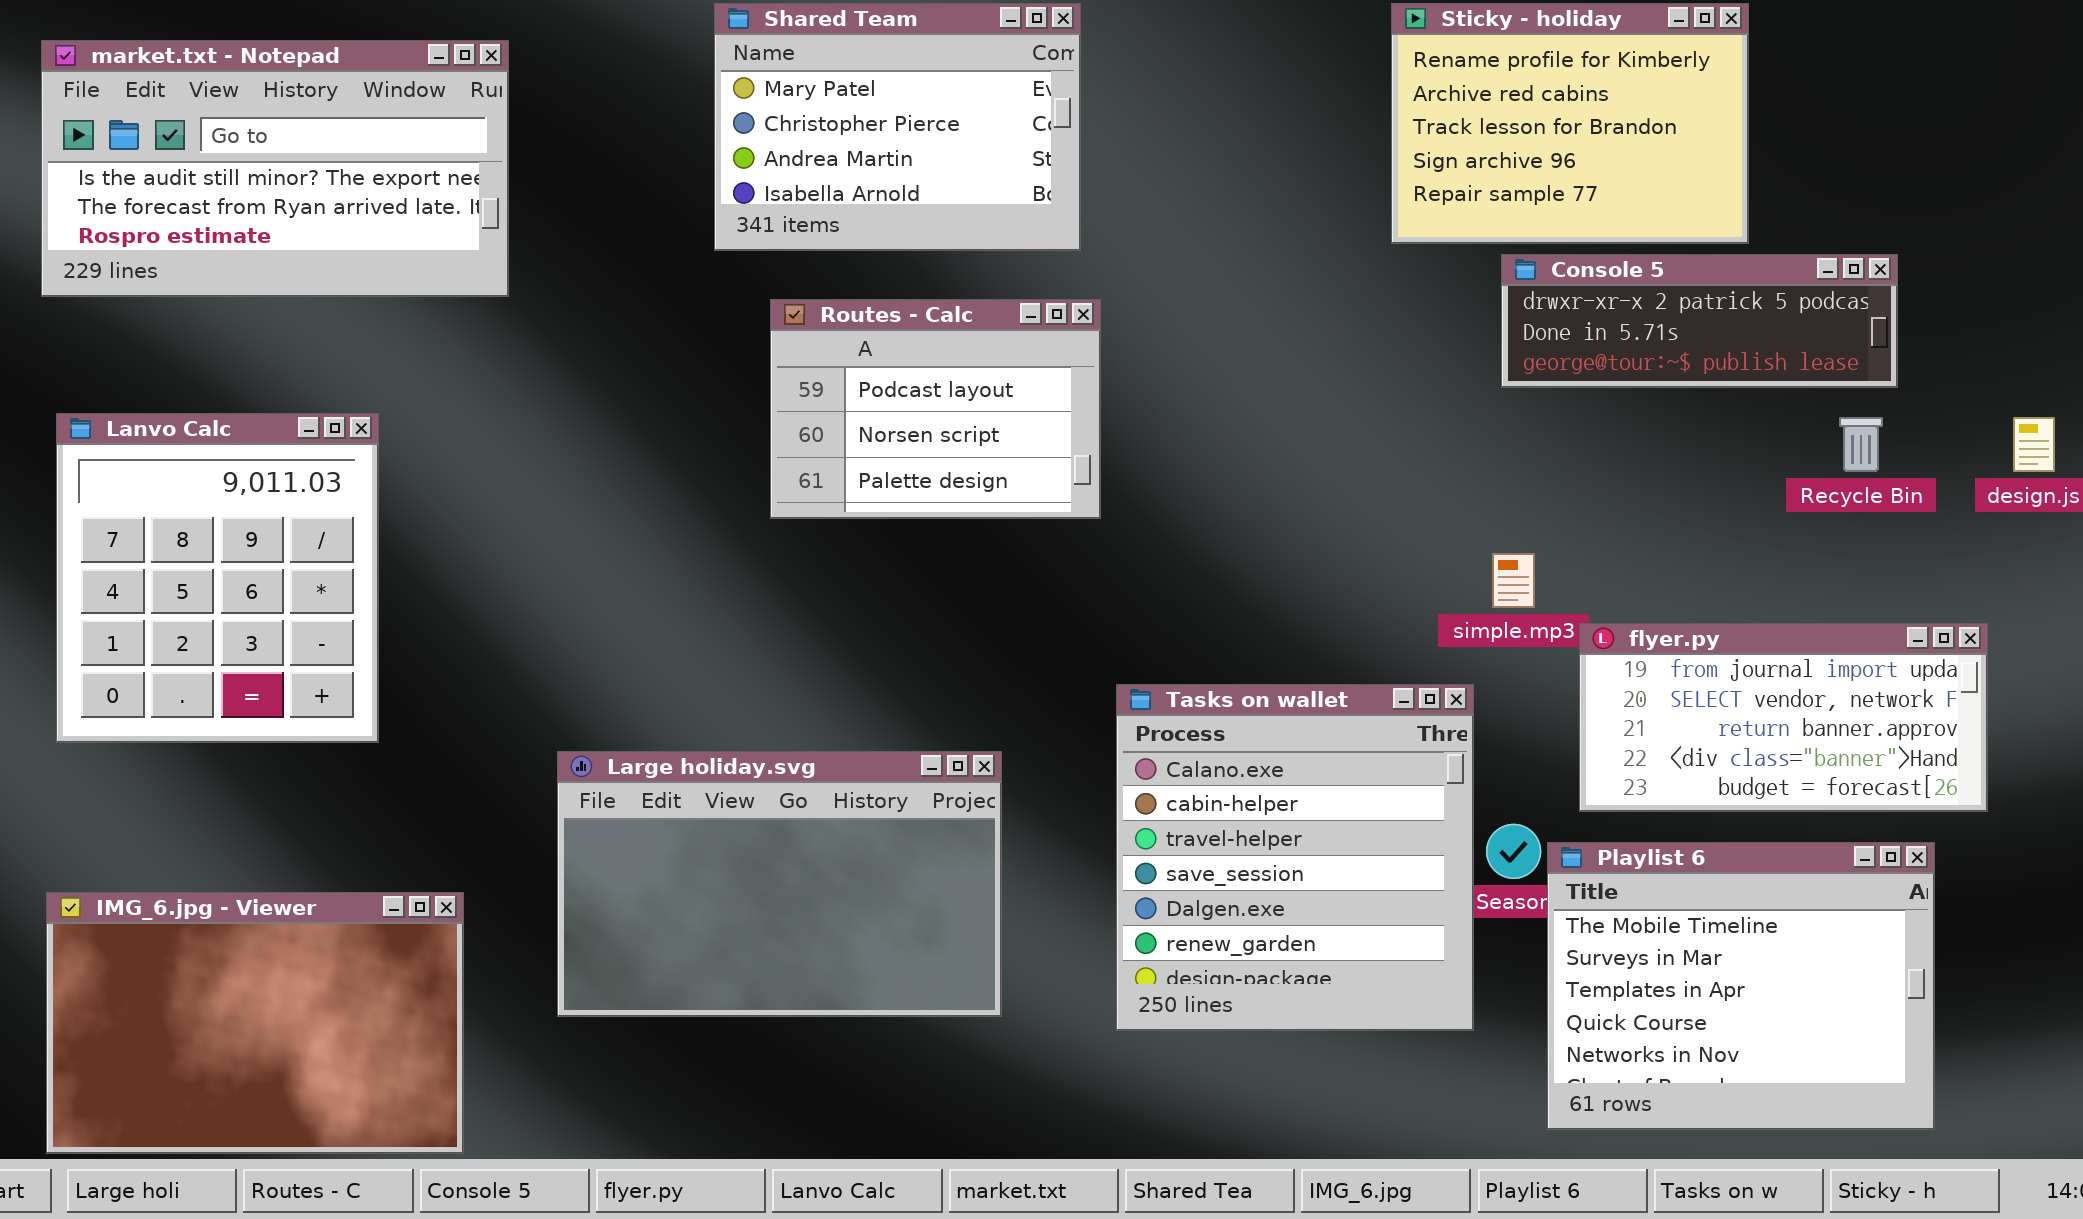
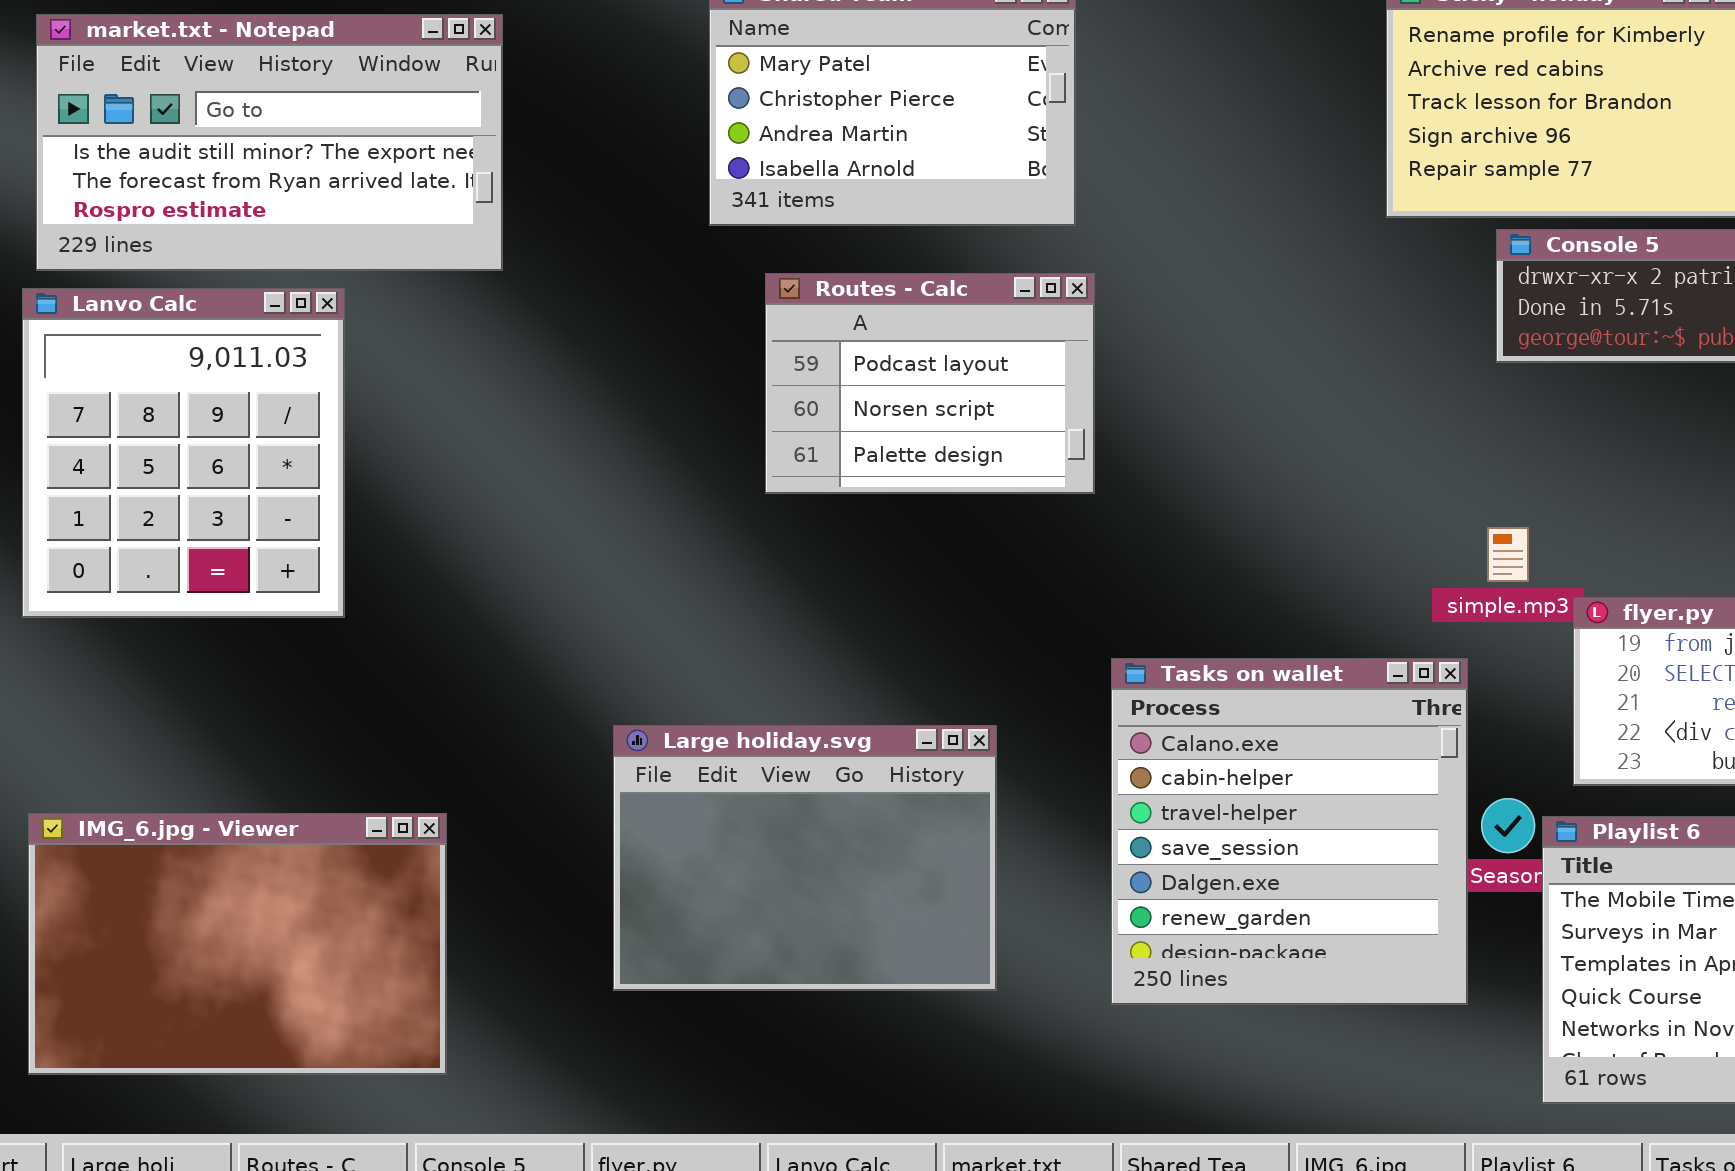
Lanvo Calc: [56,413,379,743] -> [22,288,345,618], moved
Large holiday.svg: [557,751,1002,1017] -> [613,725,997,991], resized
IMG_6.jpg - Viewer: [46,892,464,1154] -> [28,813,447,1075], moved

